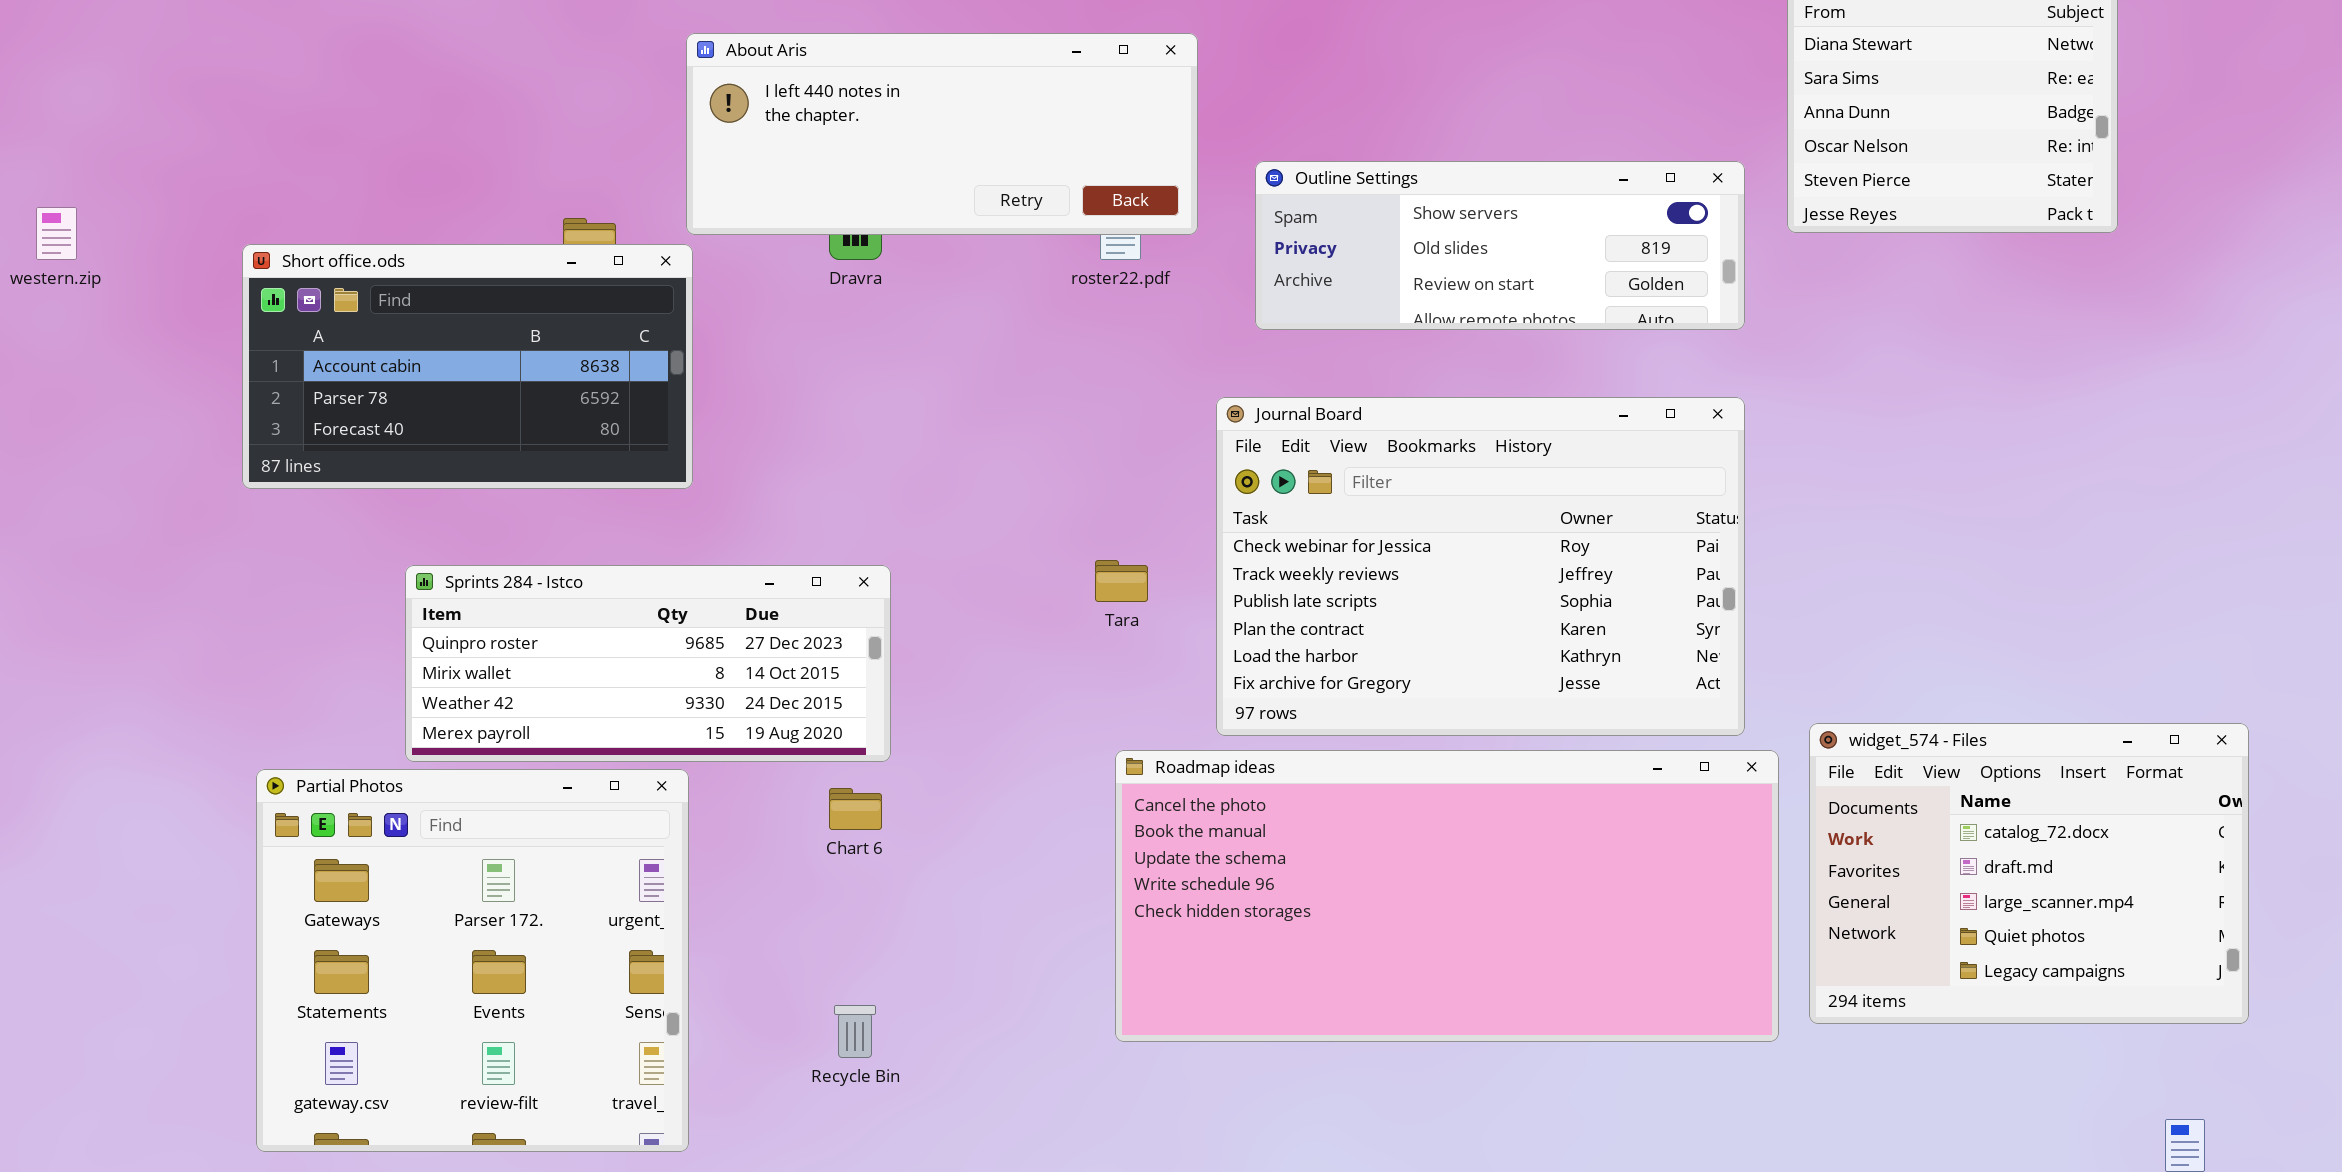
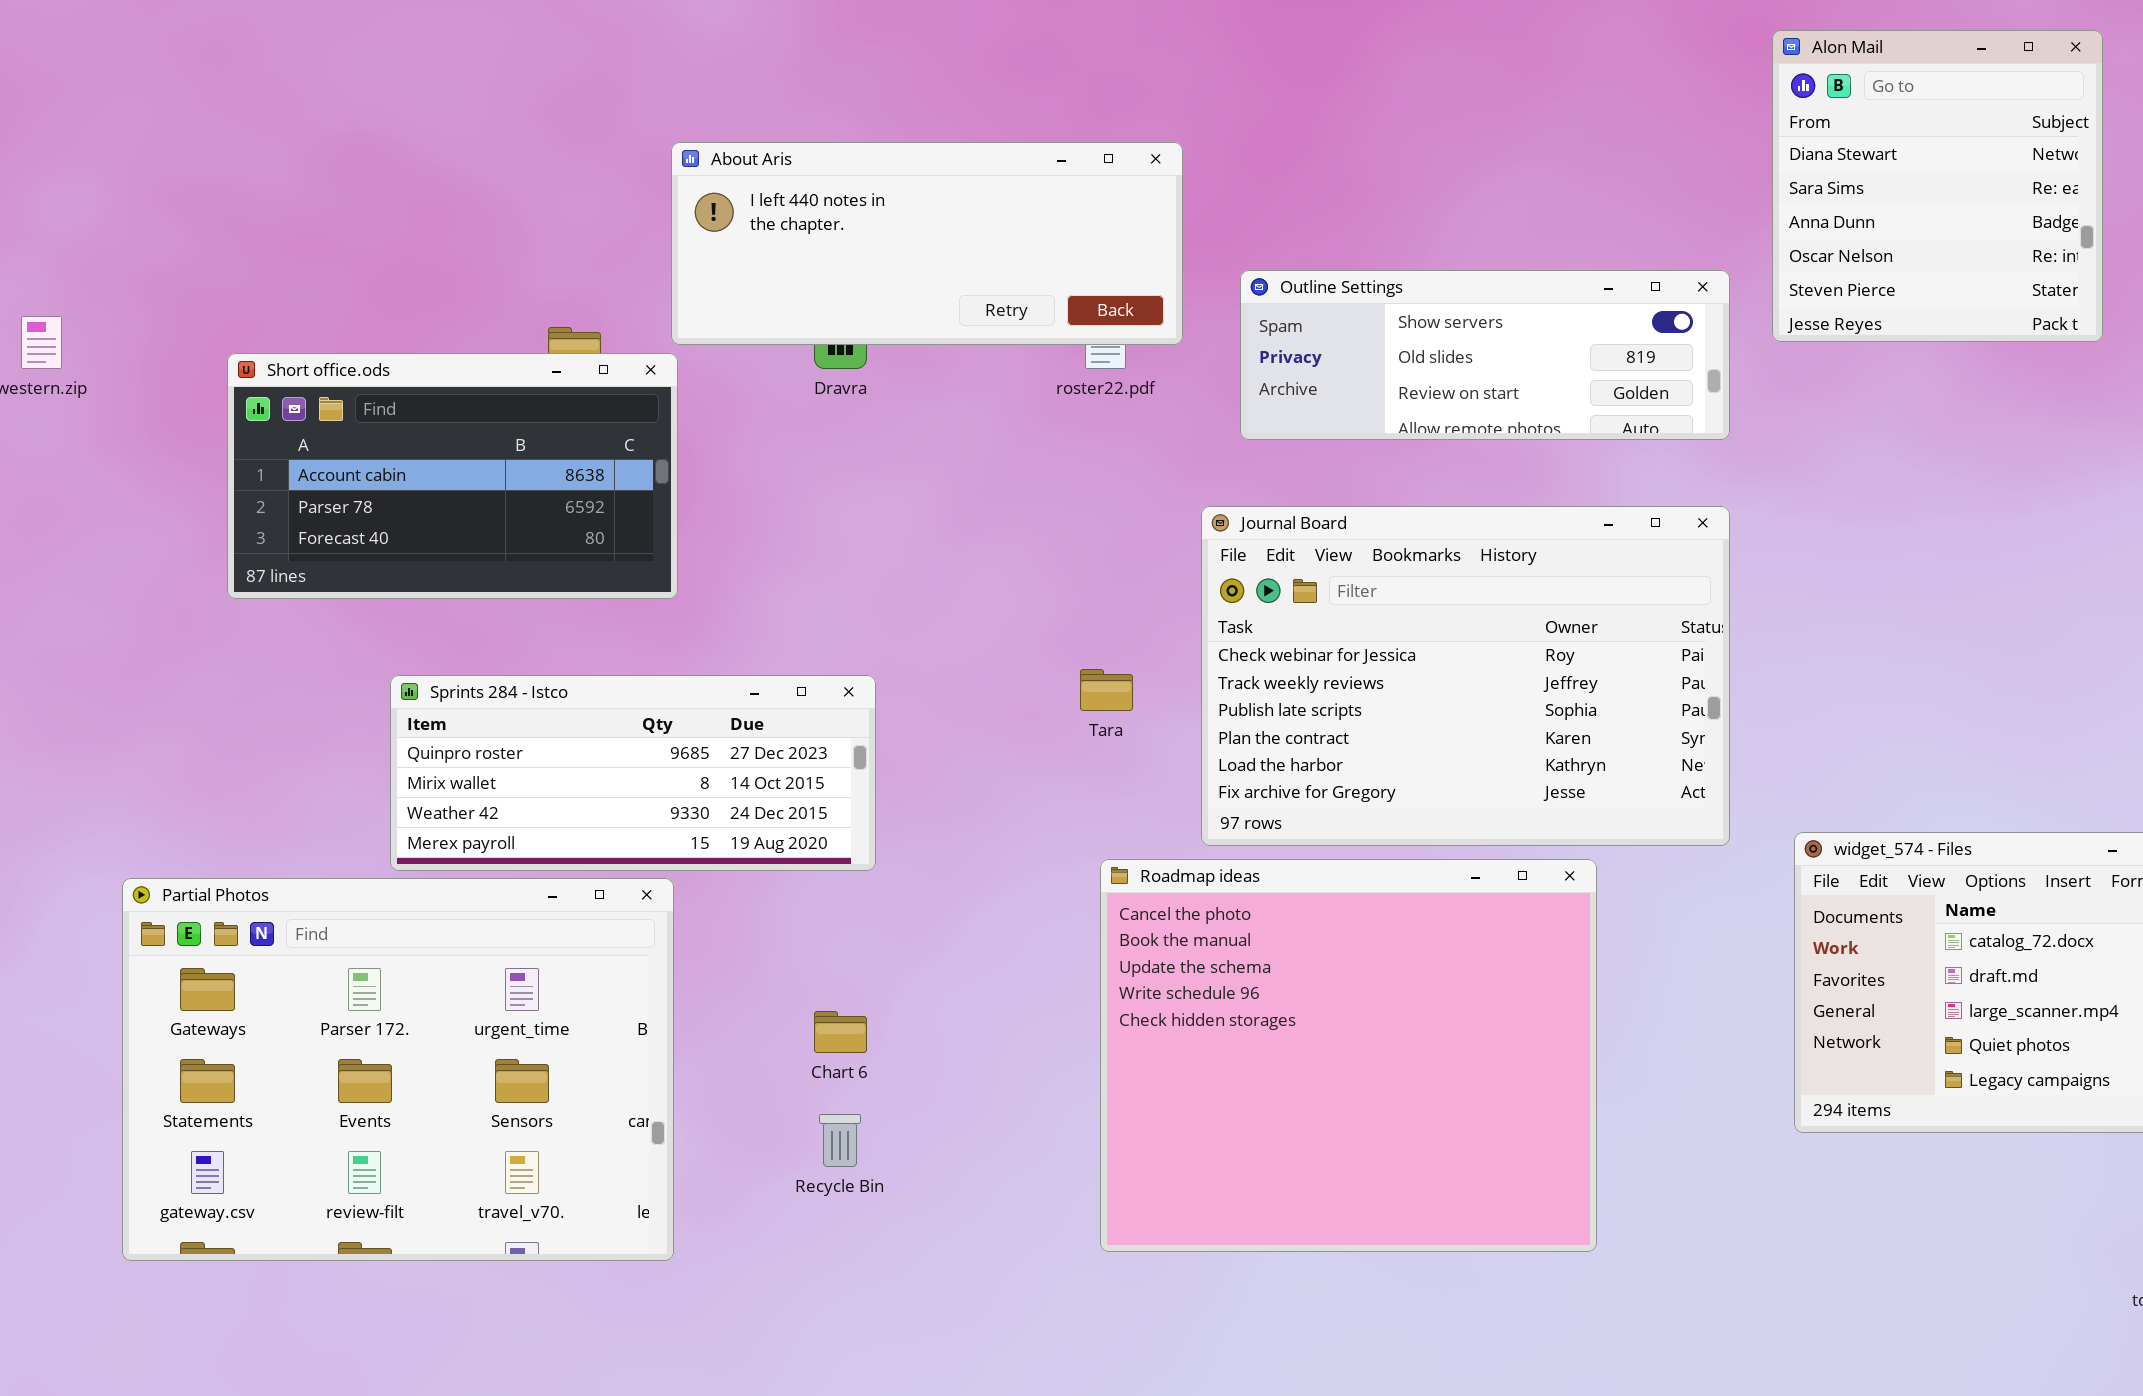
Roadmap ideas: [1115,750,1779,1042] -> [1100,859,1597,1252], resized
Partial Photos: [256,769,689,1152] -> [122,878,674,1261], resized
Chart 6: [829,788,882,830] -> [814,1011,867,1053], moved

